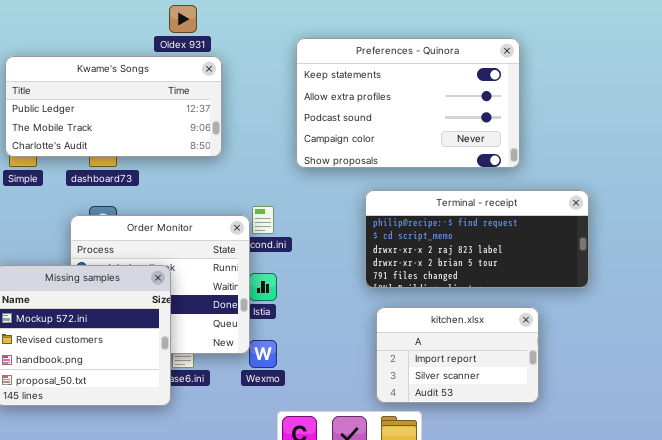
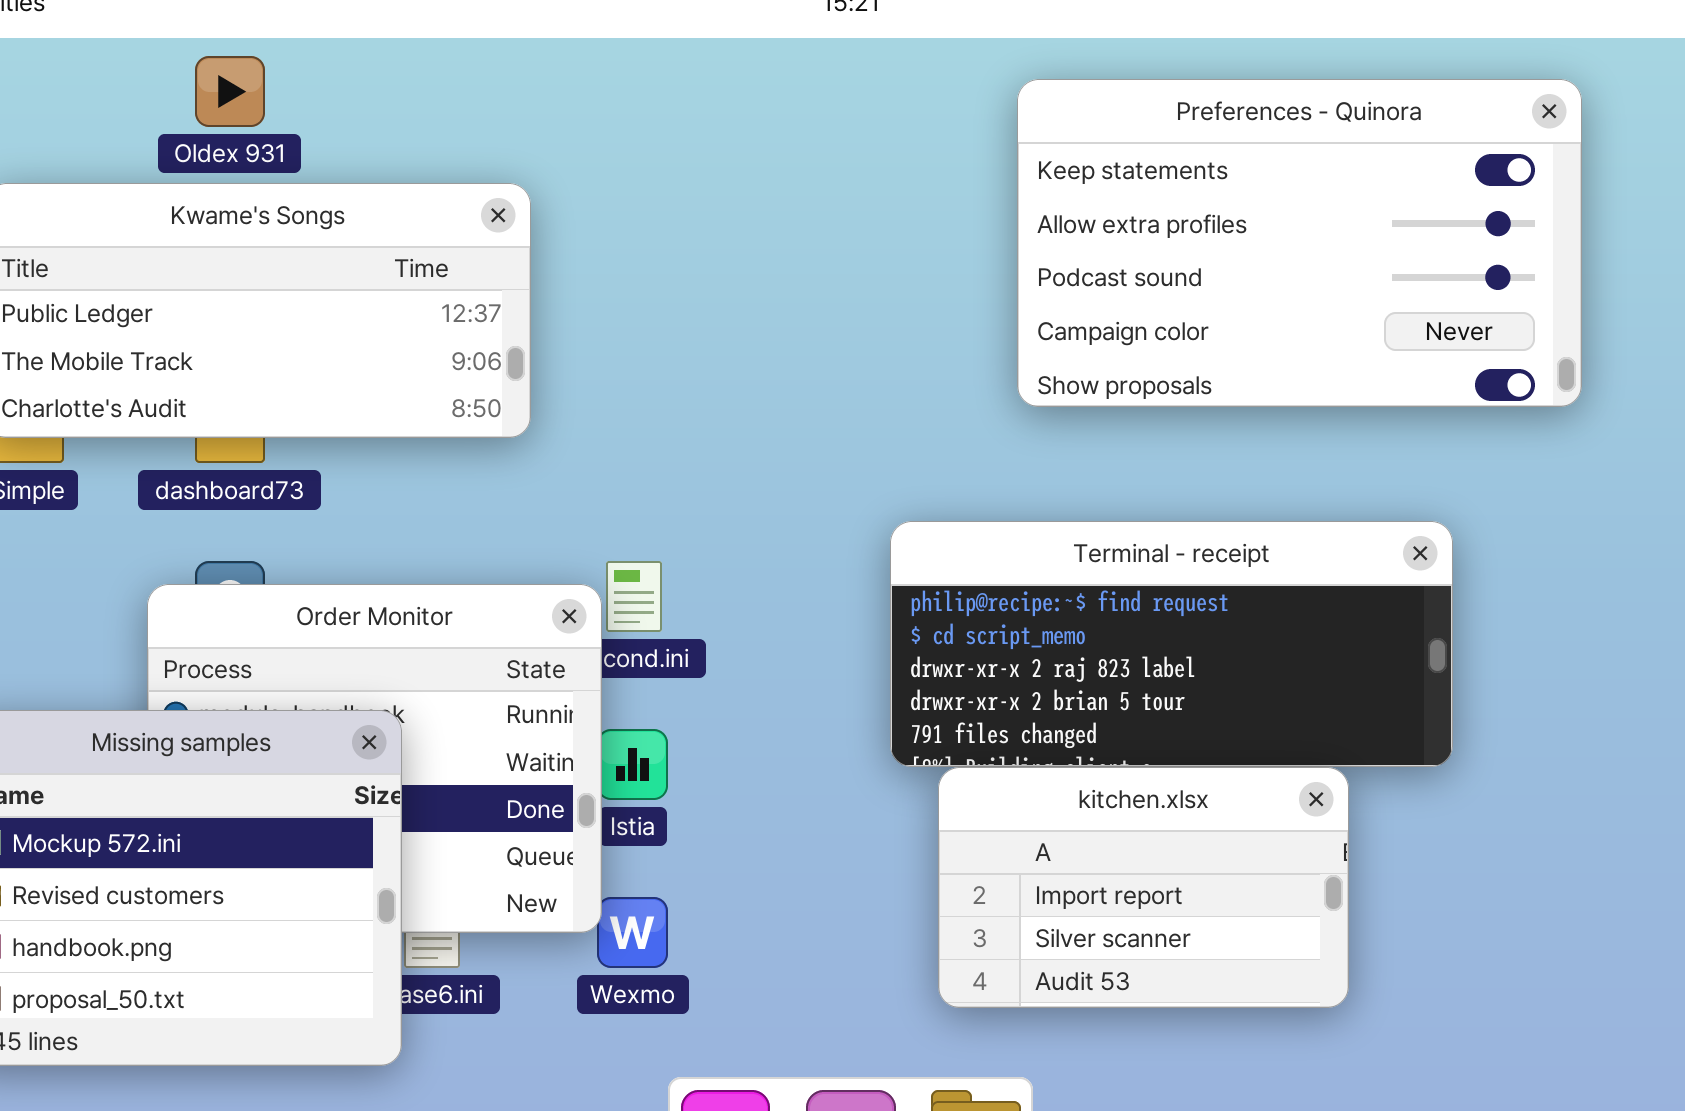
Oldex 931: [169,5,197,33] -> [195,56,265,127], moved
Preferences - Quinora: [296,38,520,168] -> [1017,79,1582,407], moved
kitchen.xlsx: [376,307,539,403] -> [938,767,1349,1008], moved

